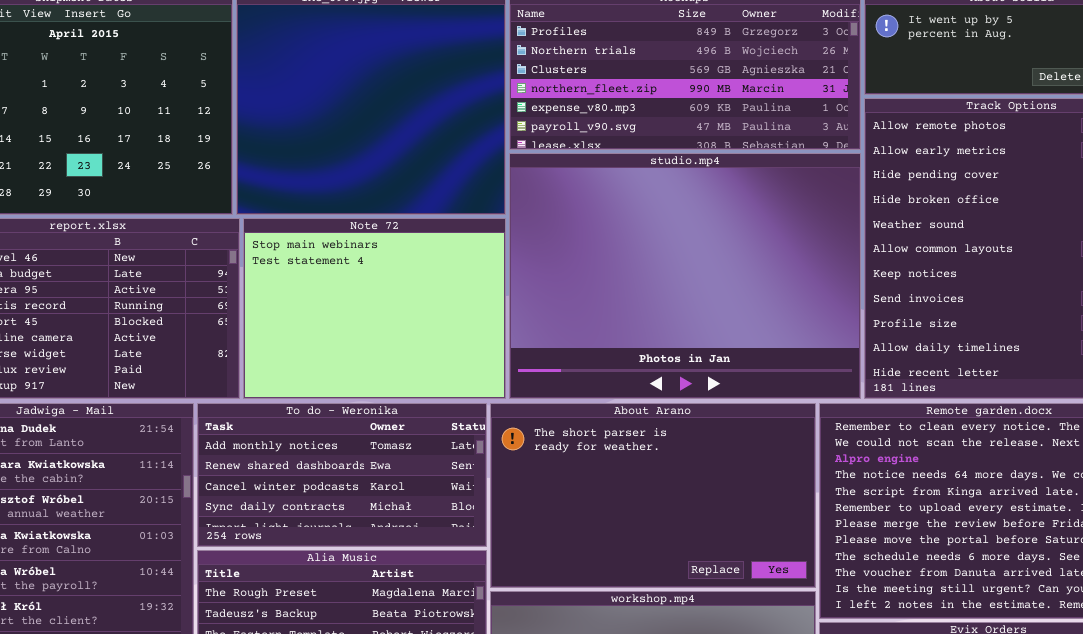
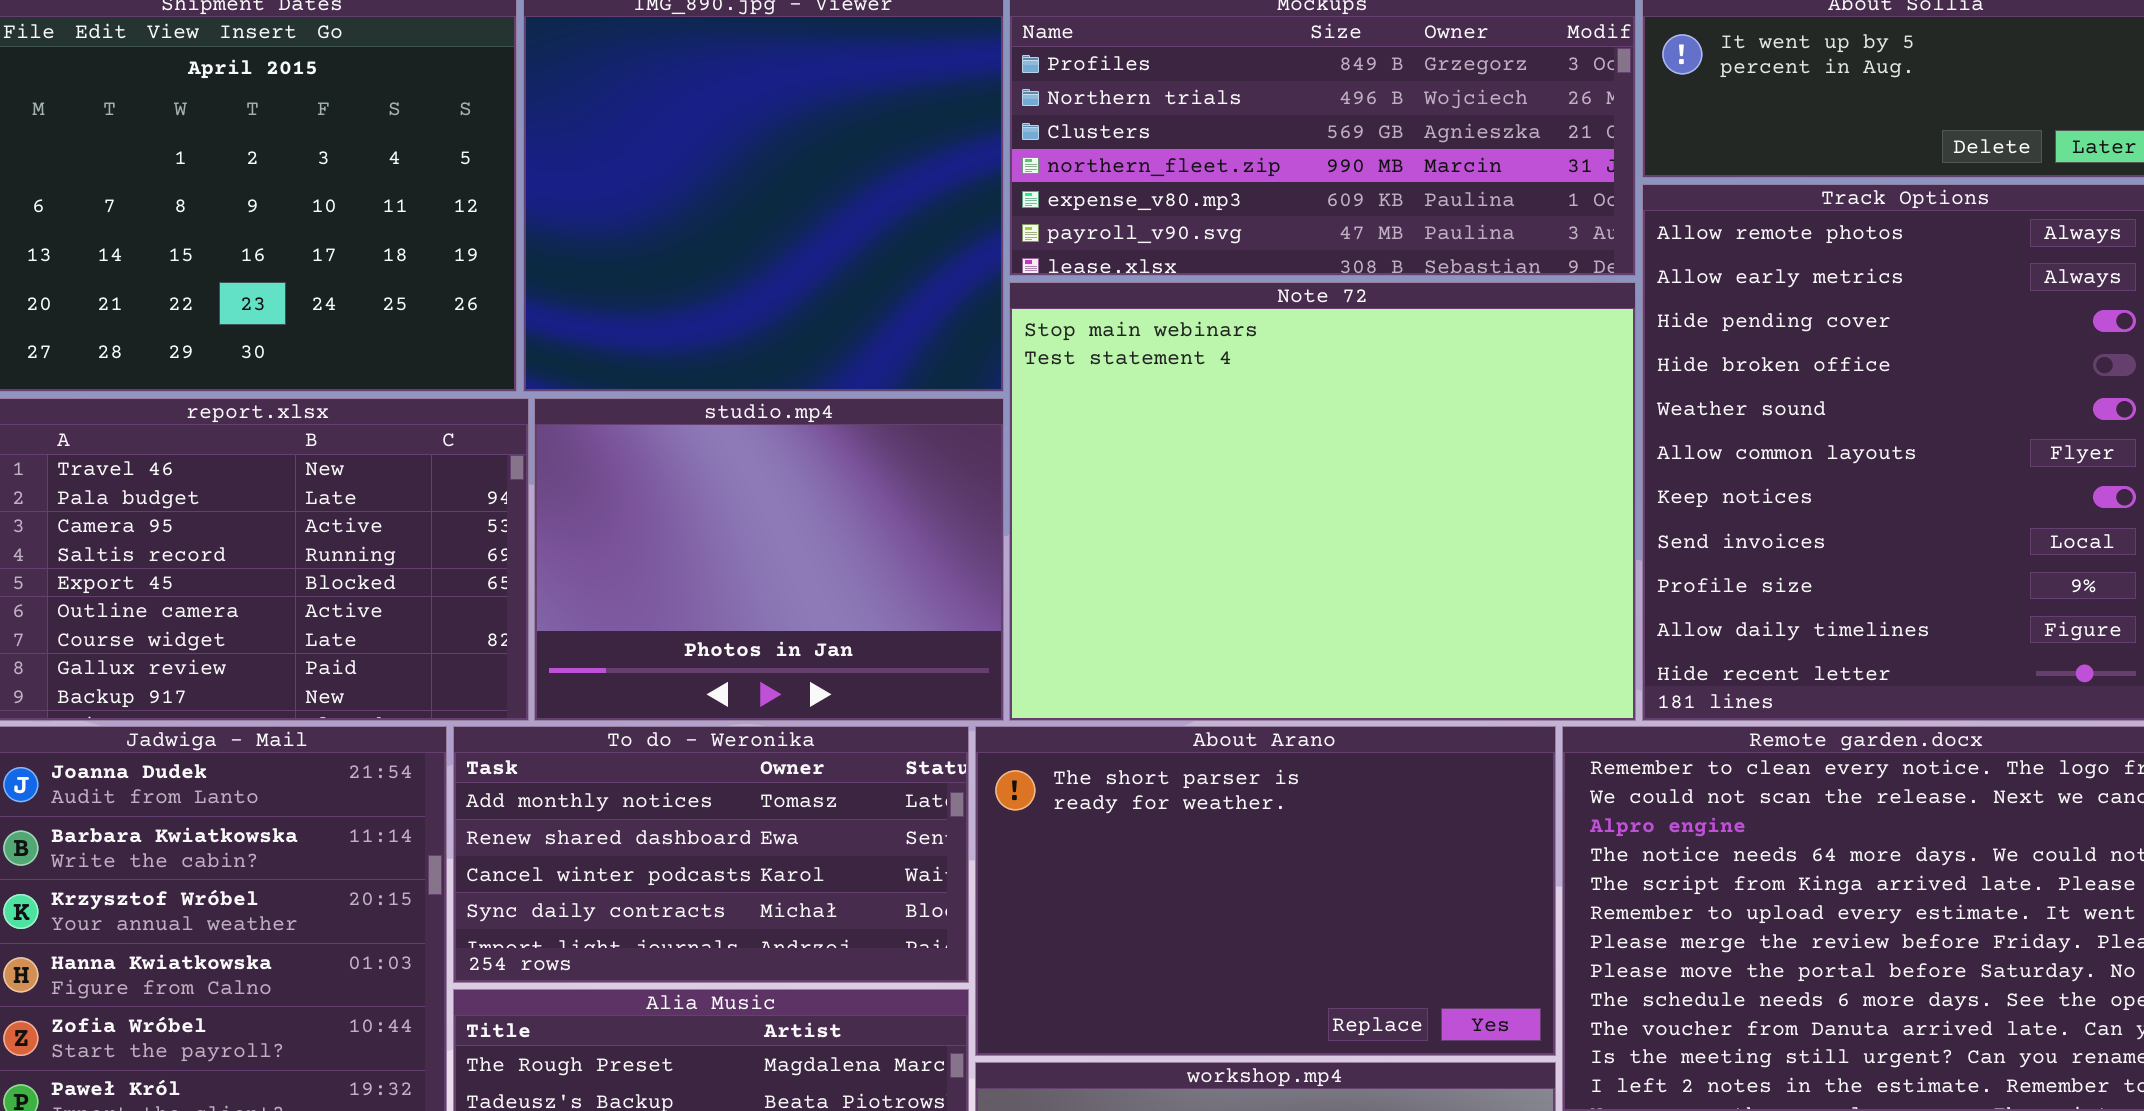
studio.mp4: [509,153,861,399] -> [534,398,1004,721], moved, resized
Note 72: [243,218,506,399] -> [1009,282,1636,721], moved, resized

